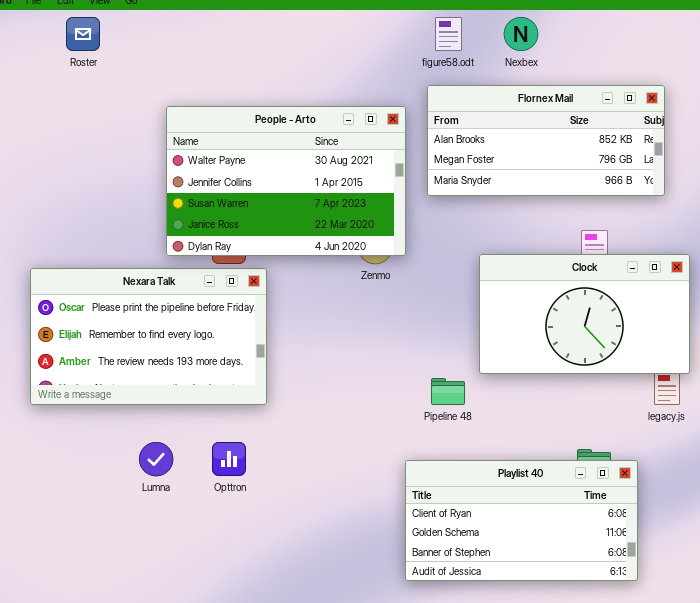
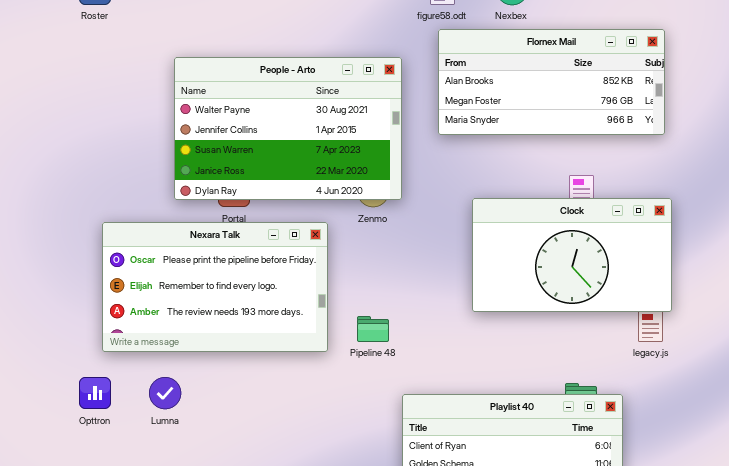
Flornex Mail: [427,85,665,196] -> [438,29,665,135], moved
Nexara Talk: [30,268,267,405] -> [102,222,328,352], moved
Pipeline 48: [431,378,465,405] -> [357,316,389,342], moved
Opttron: [212,442,246,476] -> [79,377,111,409], moved

